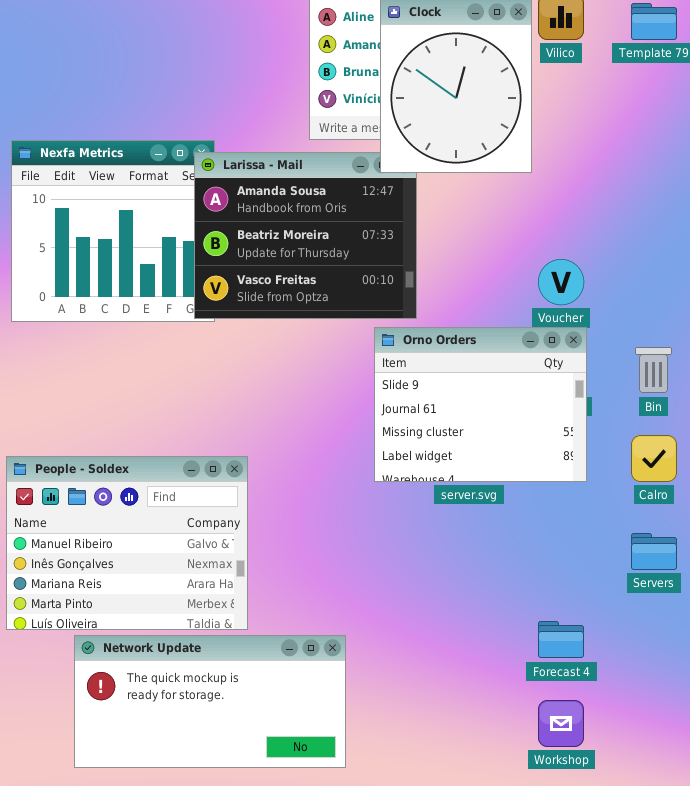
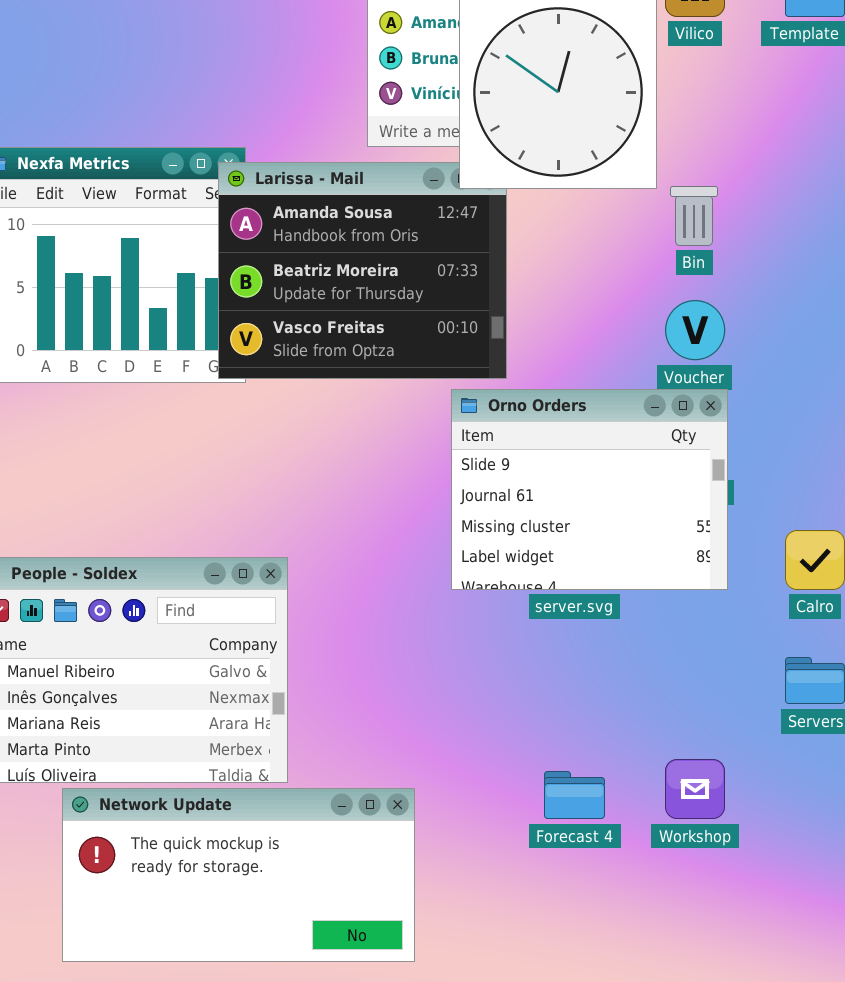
Bin: [635,347,672,393] -> [670,186,718,246], moved
Forecast 4: [538,621,584,658] -> [544,771,605,819], moved
Workshop: [538,700,584,747] -> [665,759,725,819], moved

